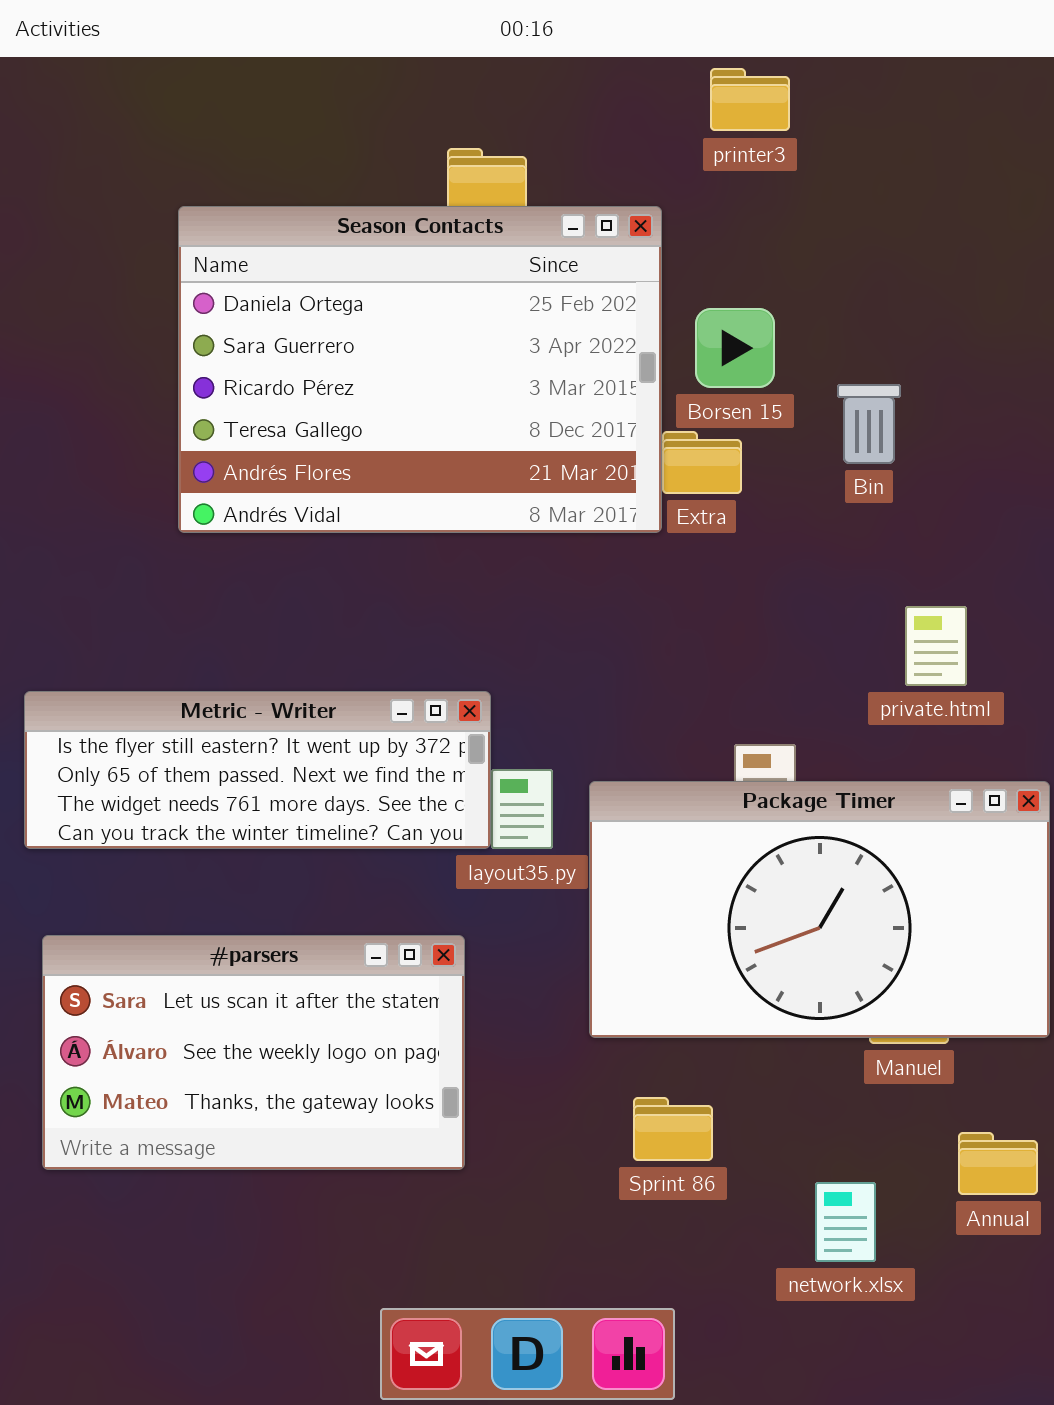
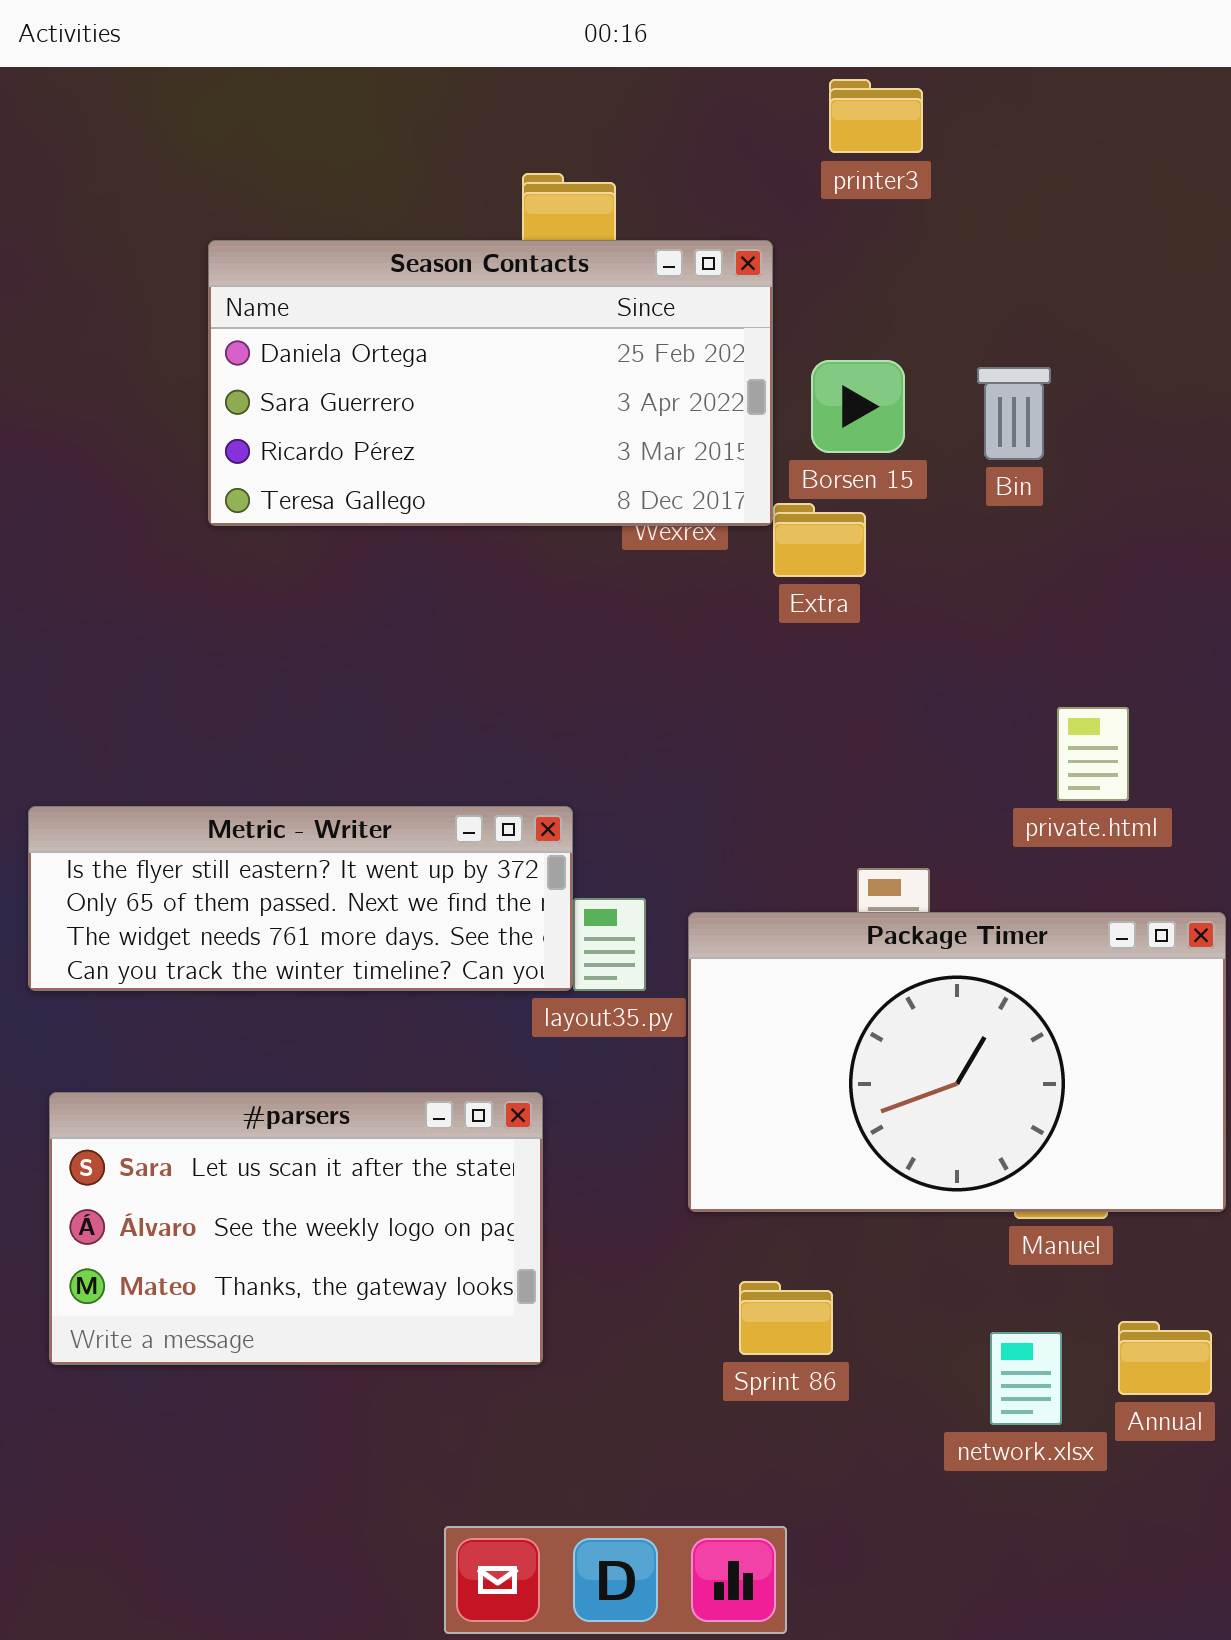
Season Contacts: [178,206,662,533] -> [208,240,773,526], resized
Bin: [837,384,901,464] -> [977,367,1051,460], moved
network.xlsx: [815,1182,876,1262] -> [990,1332,1062,1425], moved

